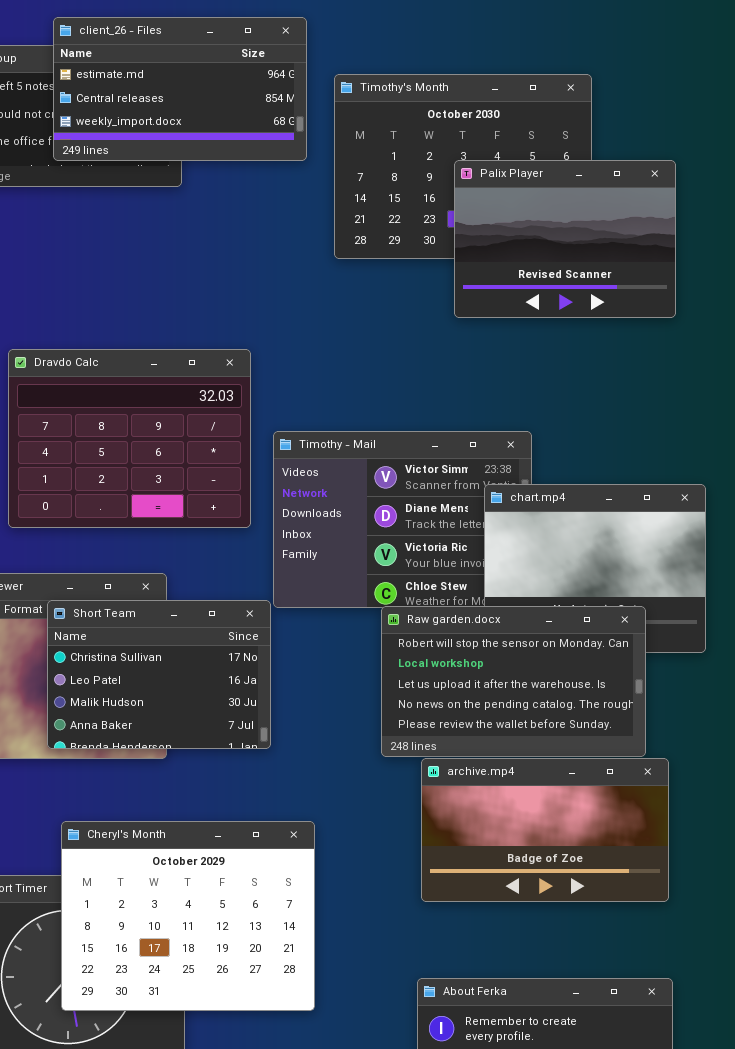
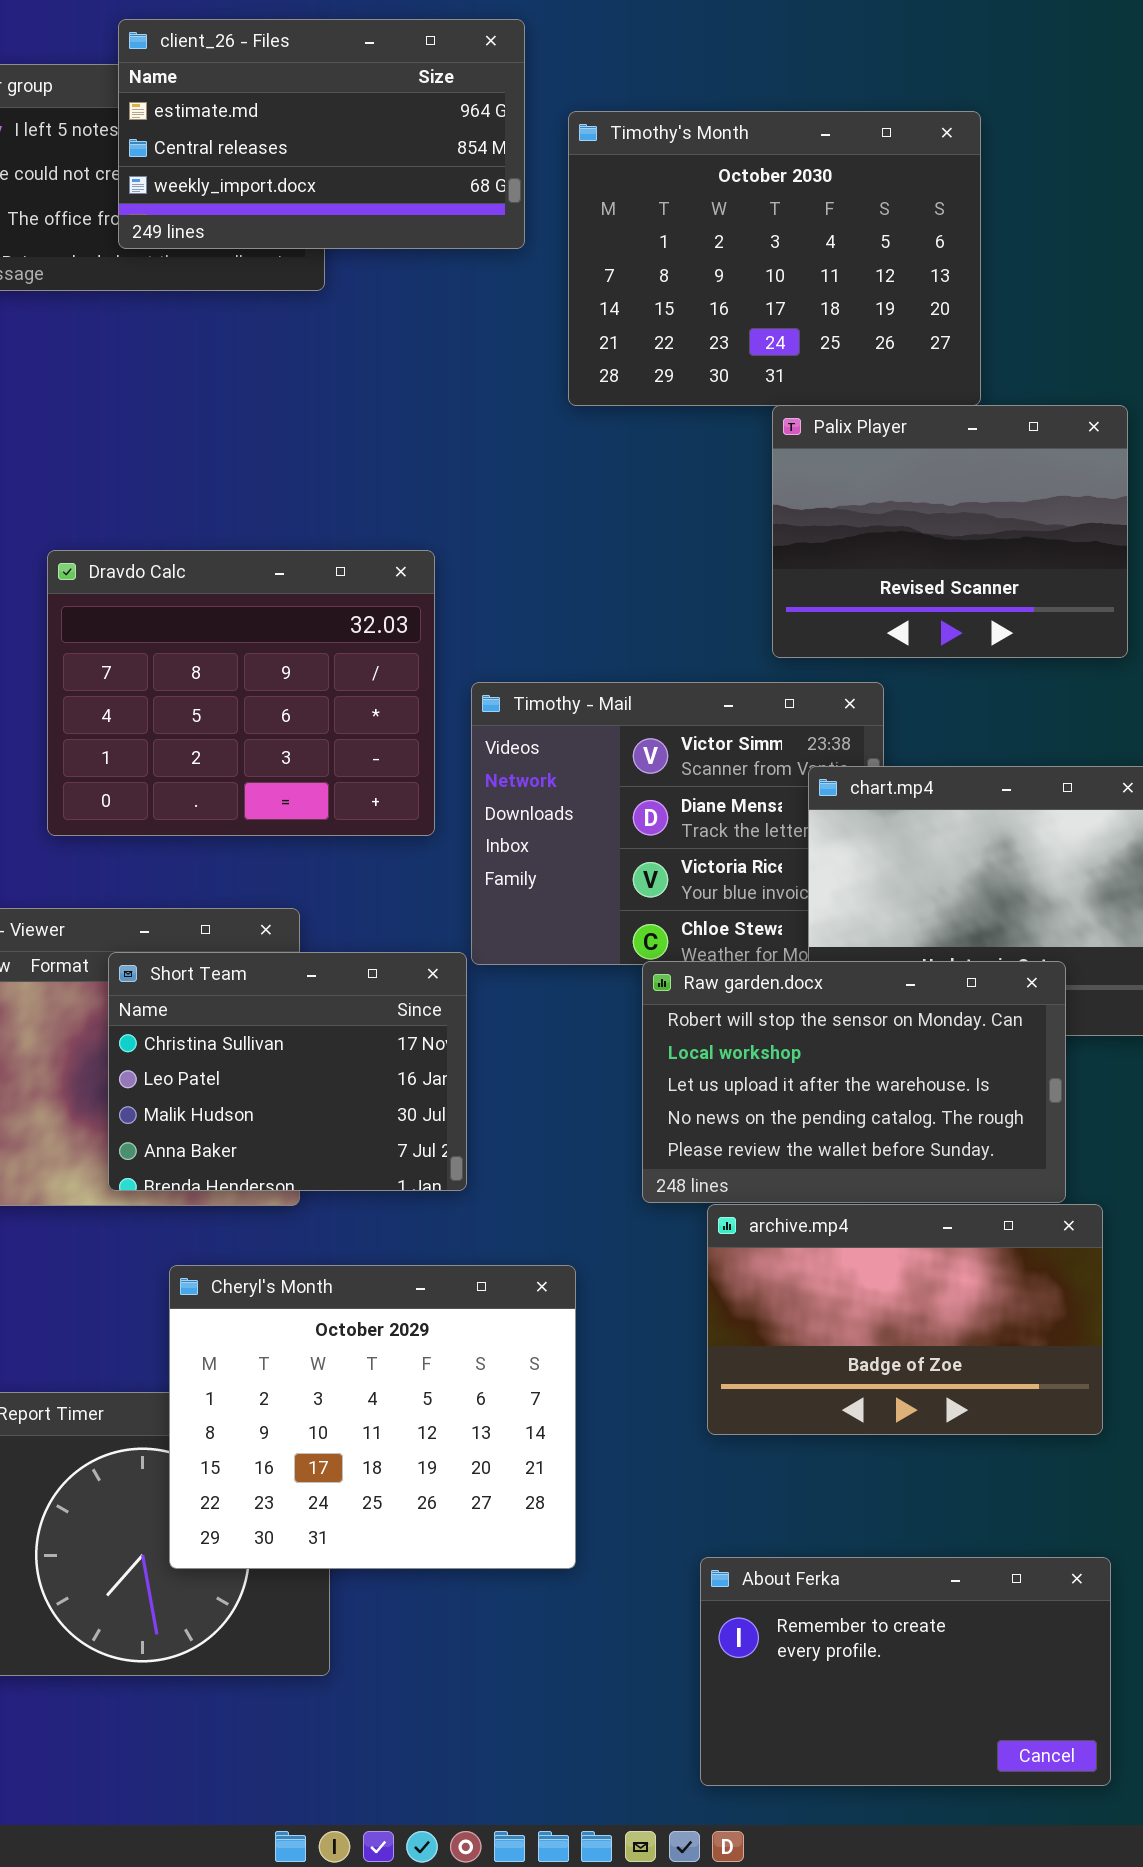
Palix Player: [454,160,676,318] -> [772,405,1128,658], moved
Cheryl's Month: [61,821,315,1011] -> [169,1265,576,1569], moved

